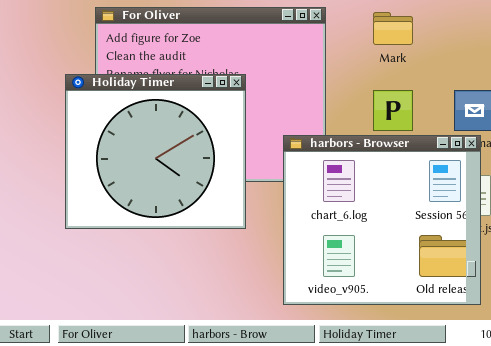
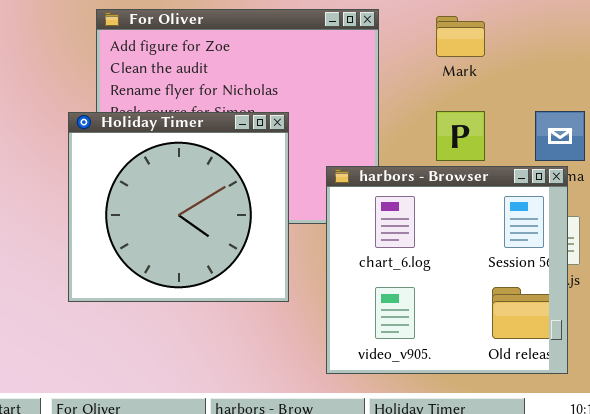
Holiday Timer: [65,74,246,229] -> [68,112,289,302], moved

